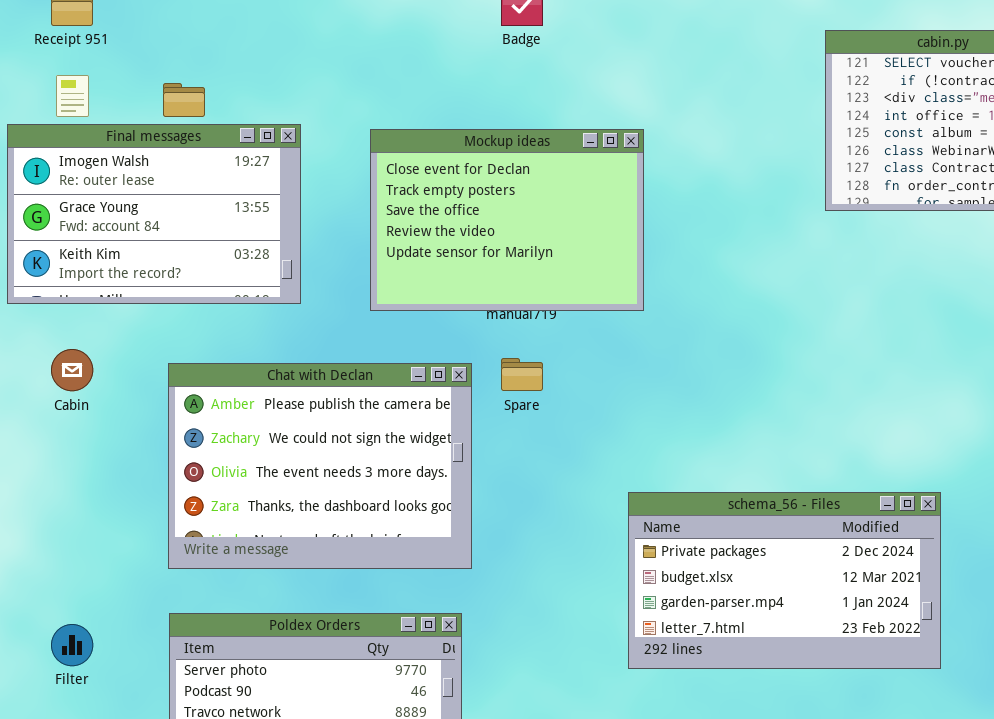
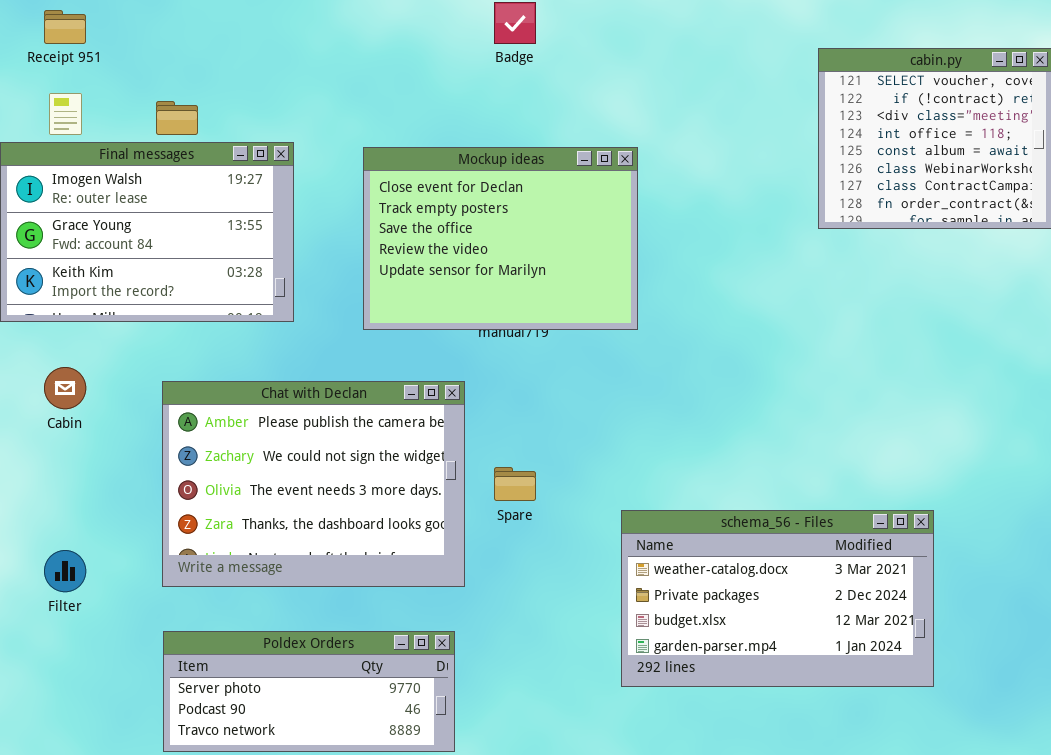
Spare: [501,358,543,391] -> [494,467,536,501], moved
schema_56 - Files: [628,492,941,669] -> [621,510,934,687], scrolled up 1 row
Filter: [51,624,93,666] -> [44,550,86,592], moved

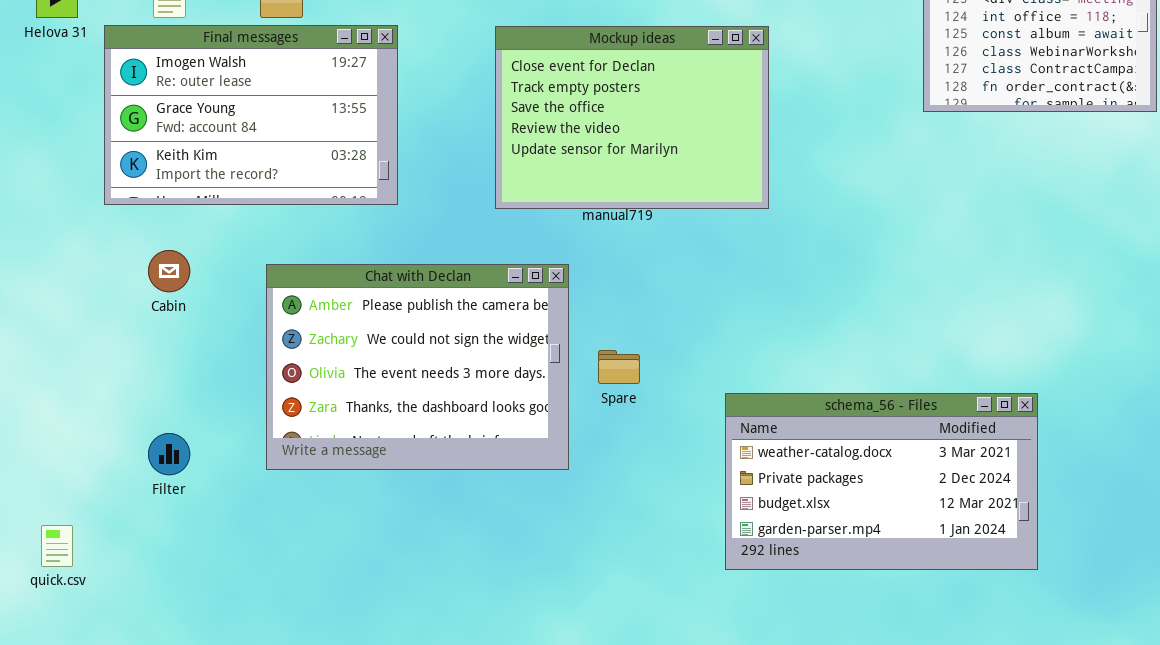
Mockup ideas: [363,147,638,330] -> [495,26,769,209], moved
Poldex Orders: [163,631,455,752] -> none, closed

